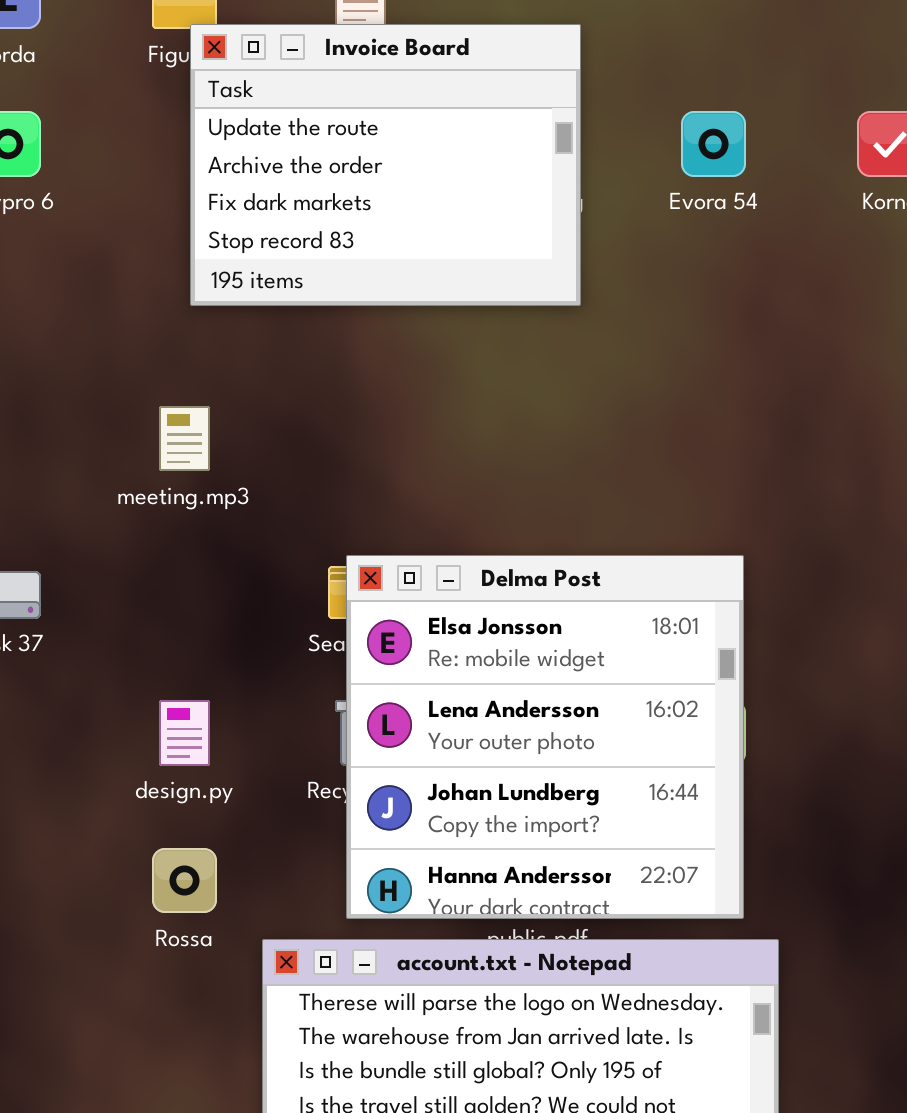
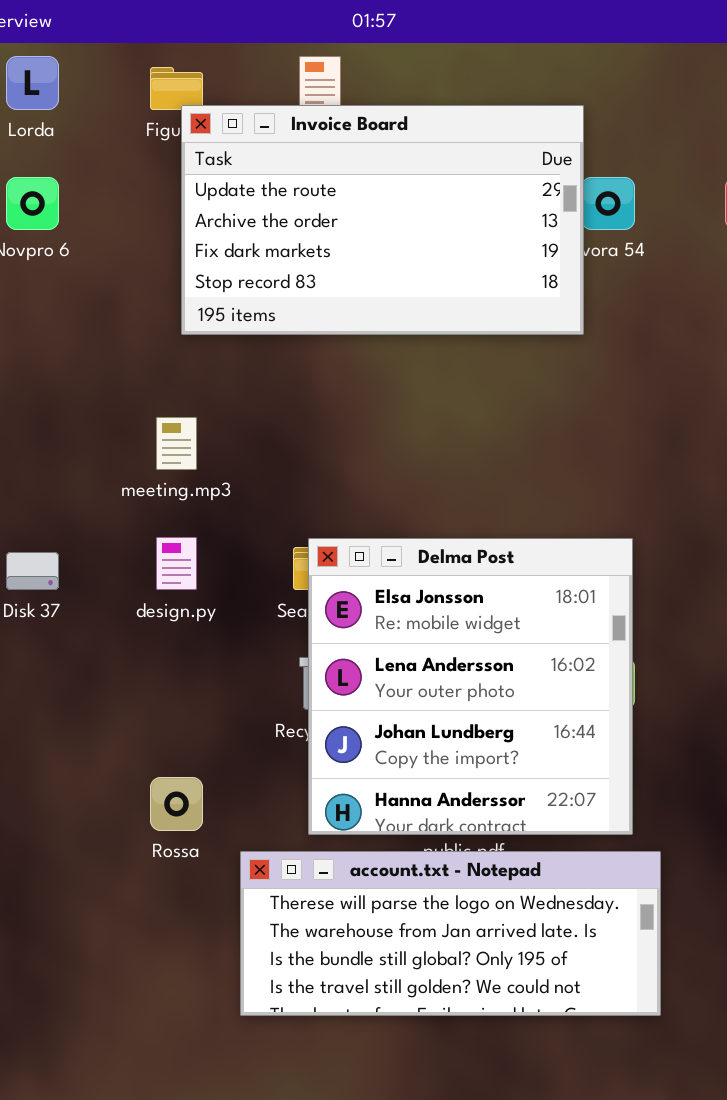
Invoice Board: [190,24,581,306] -> [181,105,584,335], resized
design.py: [159,700,210,766] -> [156,537,197,590], moved

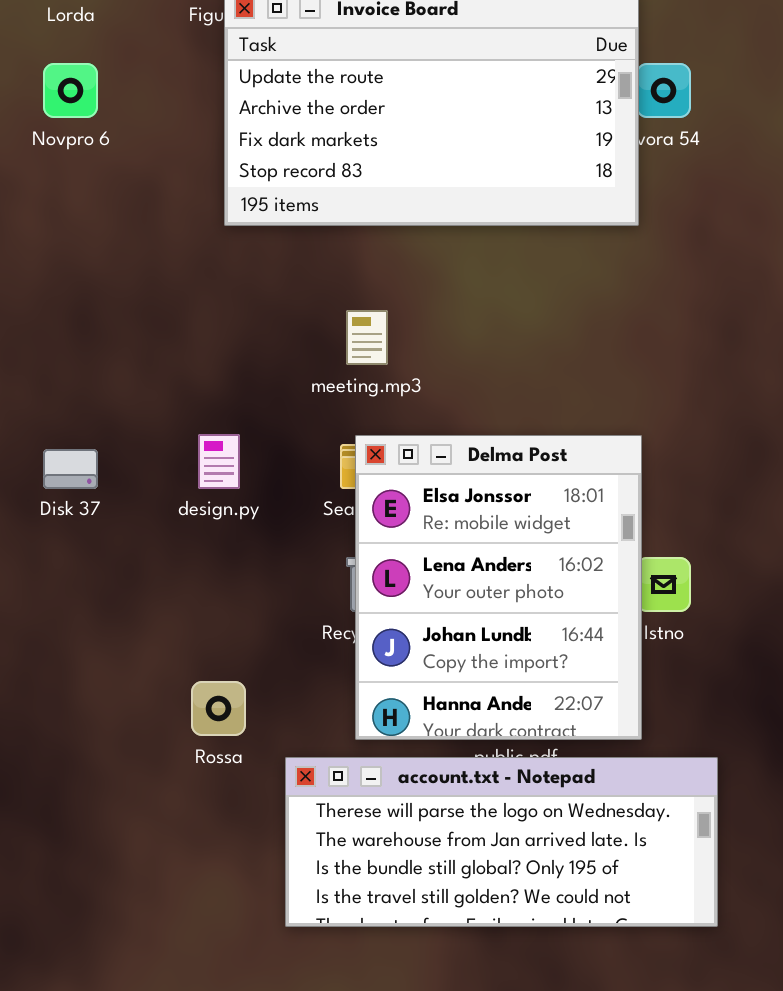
meeting.mp3: [156,417,197,470] -> [346,310,388,365], moved
Delma Post: [308,538,633,835] -> [355,435,642,740], resized

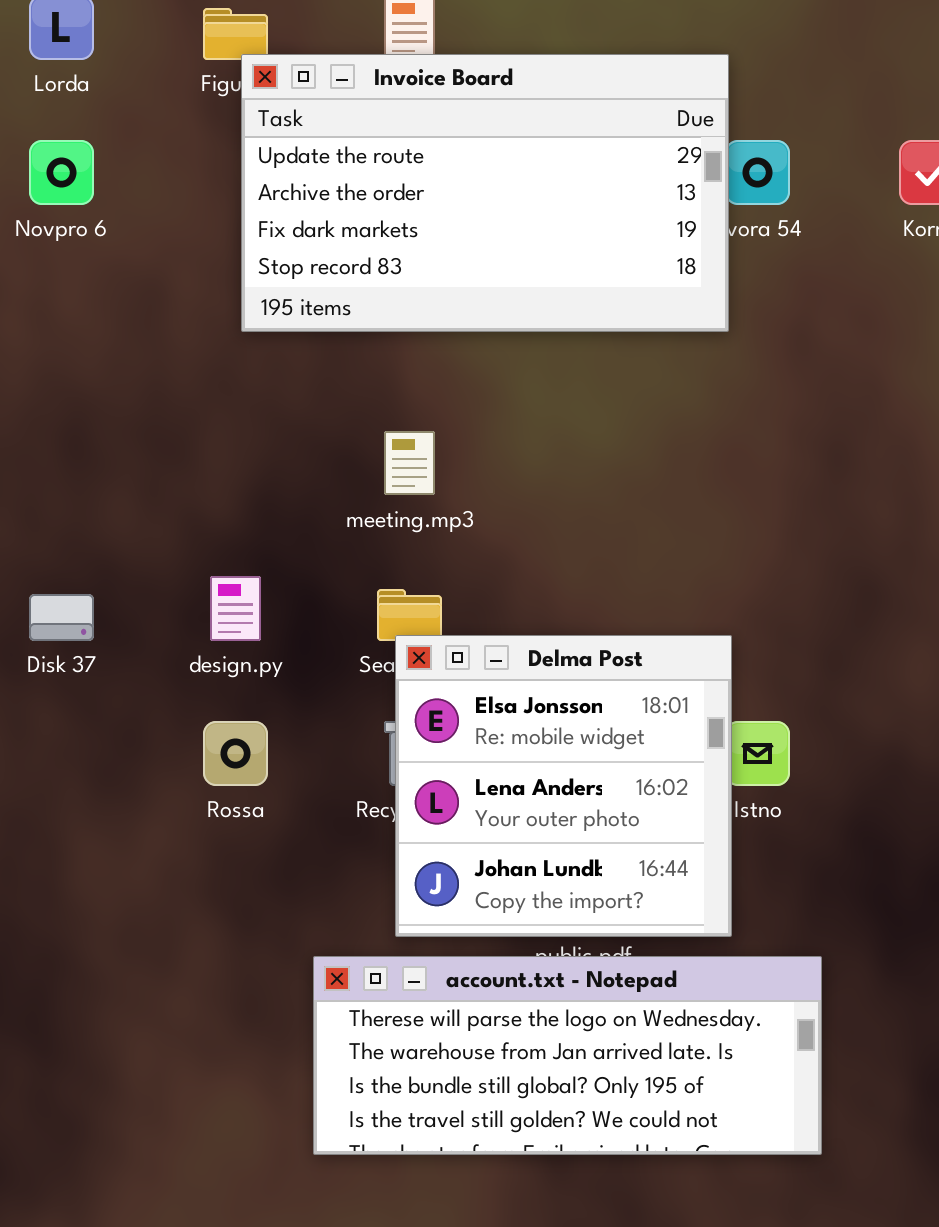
Delma Post: [355,435,642,740] -> [395,635,732,937], resized
Rossa: [191,681,246,736] -> [203,721,268,786], moved

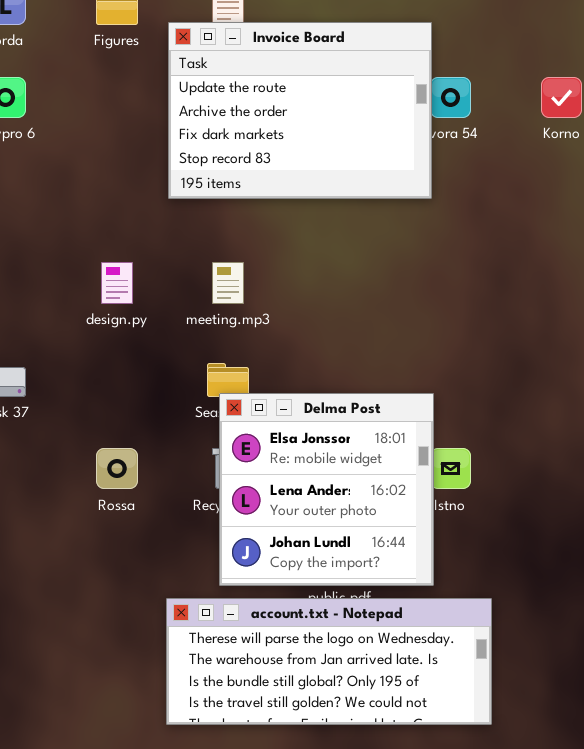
Invoice Board: [241,54,729,332] -> [168,22,432,199], resized
design.py: [210,576,261,641] -> [101,262,133,304], moved

